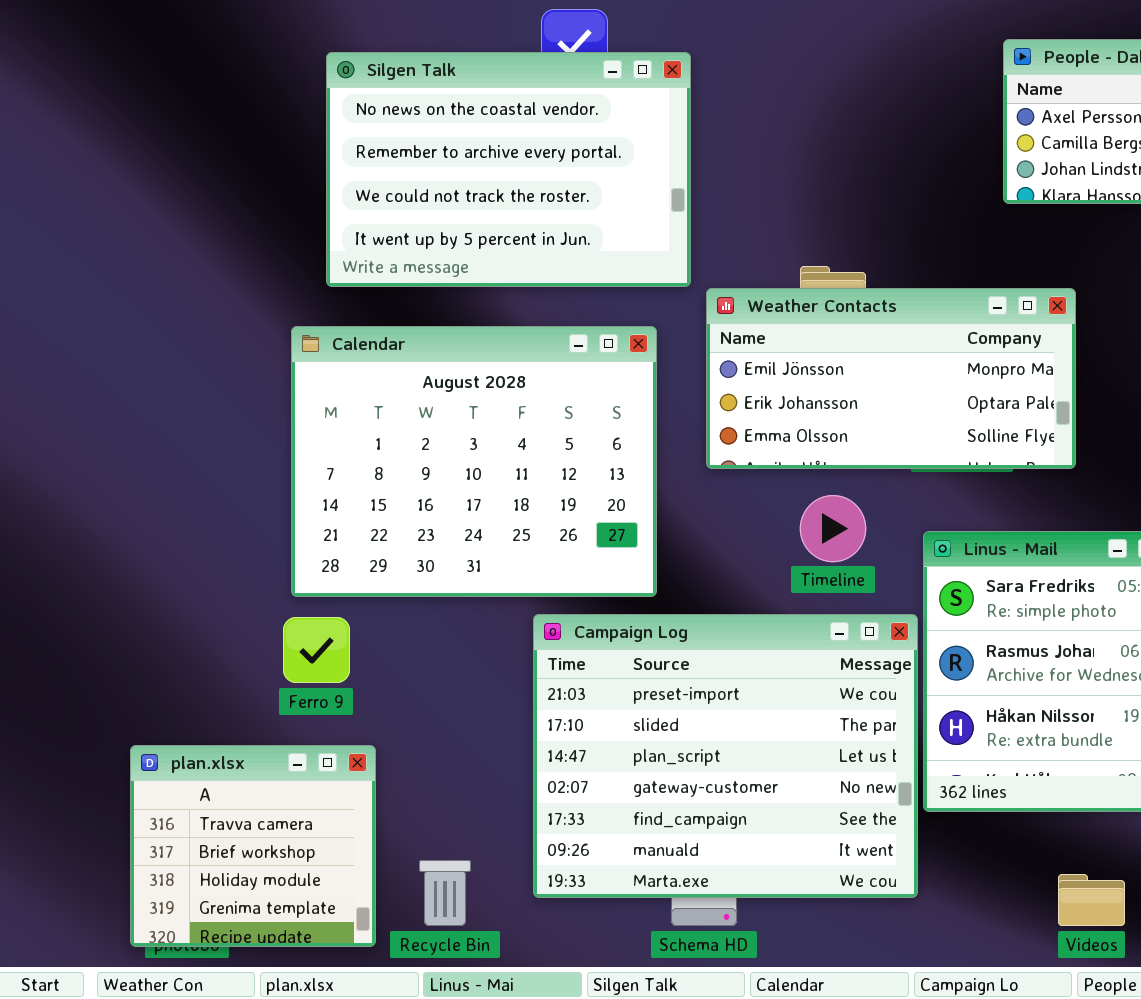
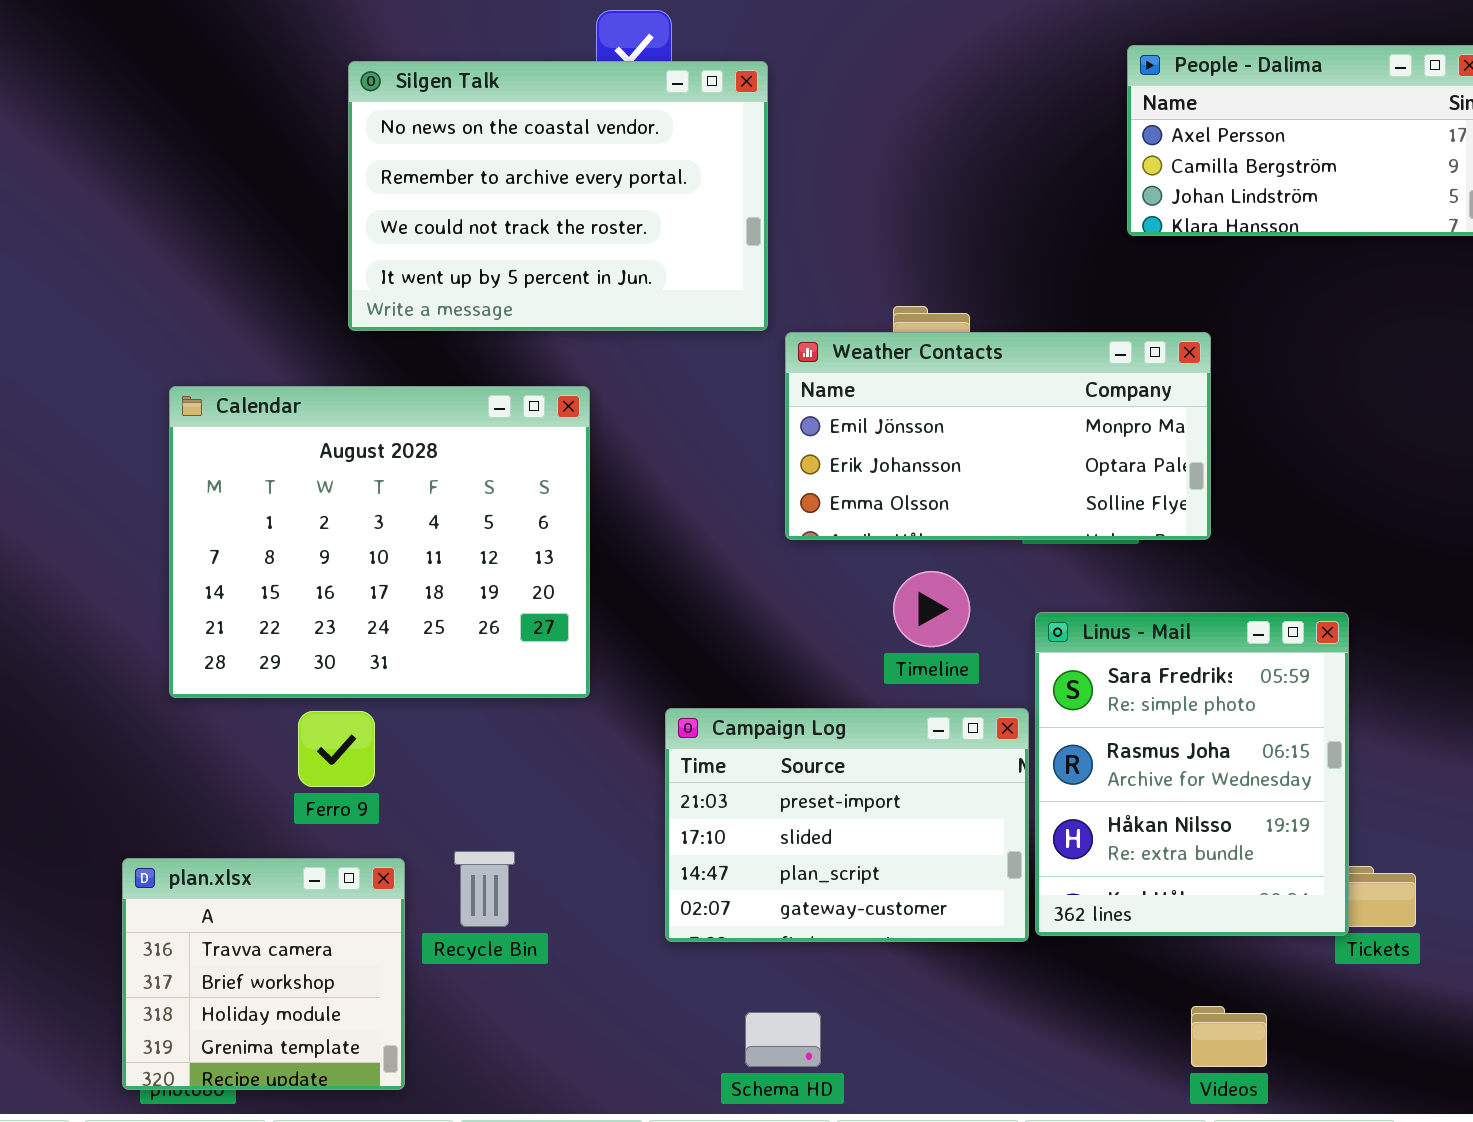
Calendar: [291,326,657,597] -> [169,386,590,698], moved
Campaign Log: [533,614,918,898] -> [665,708,1029,942], resized
Recycle Bin: [419,860,471,926] -> [454,851,515,927], moved

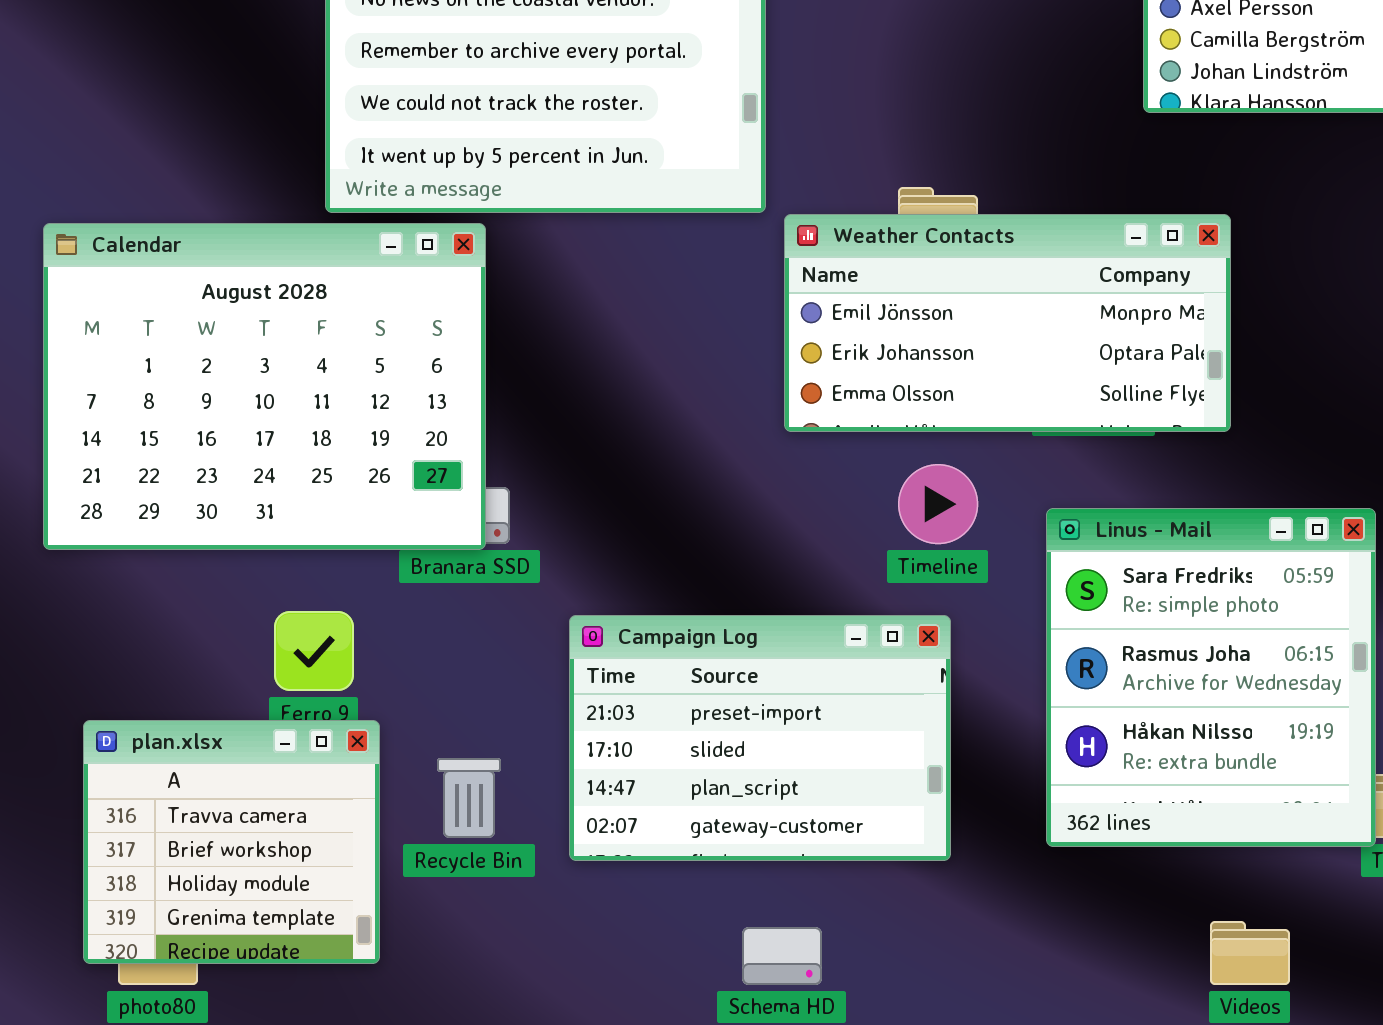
Calendar: [169,386,590,698] -> [43,223,486,550], moved
Campaign Log: [665,708,1029,942] -> [569,615,951,861], moved
plan.xlsx: [122,858,405,1090] -> [83,720,380,964], moved

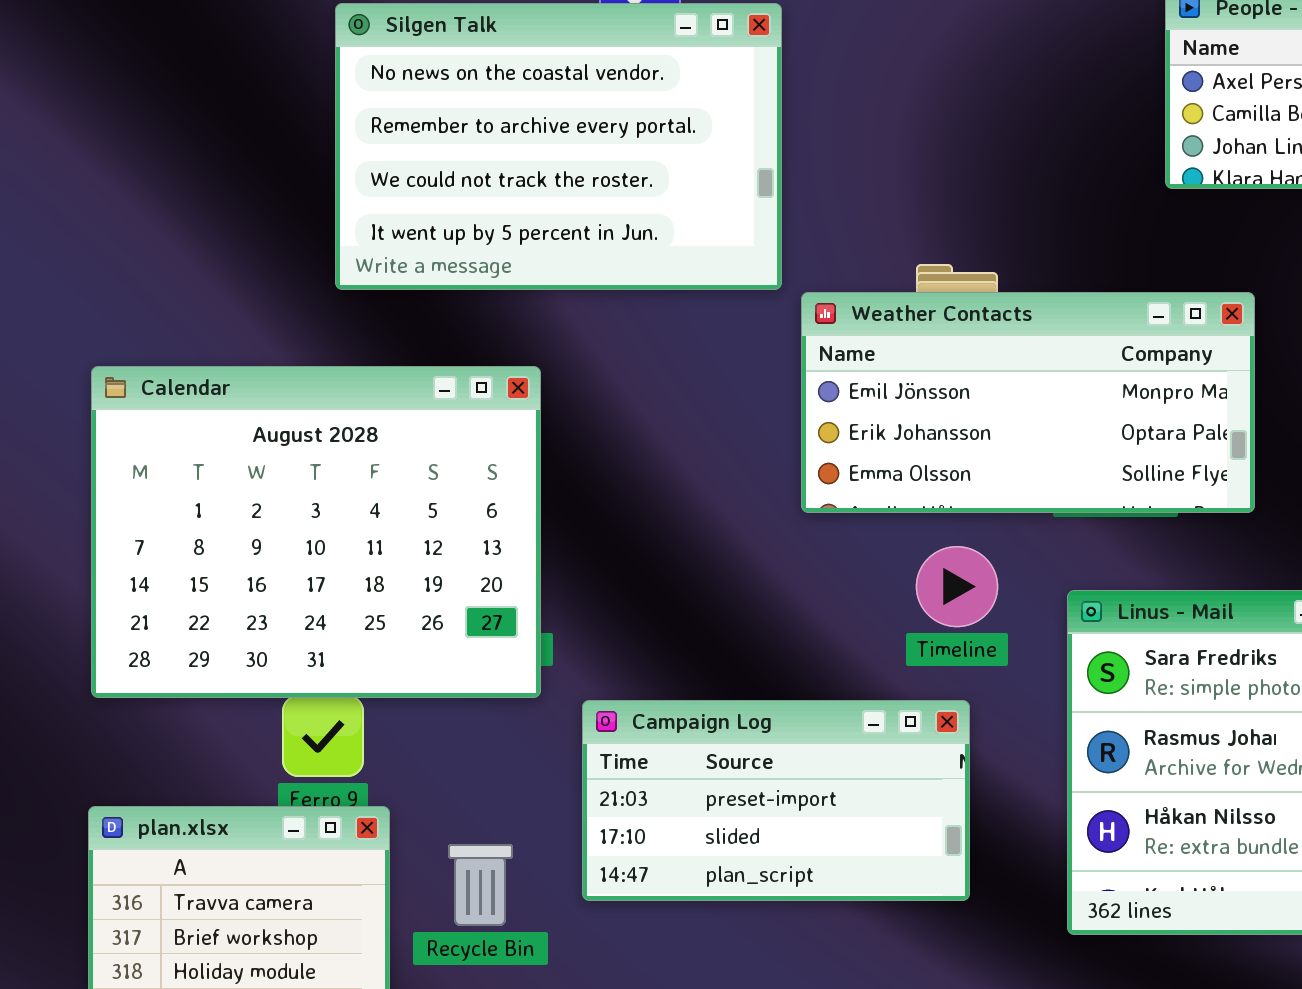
Calendar: [43,223,486,550] -> [91,366,541,698], moved
Campaign Log: [569,615,951,861] -> [582,700,970,901], resized

